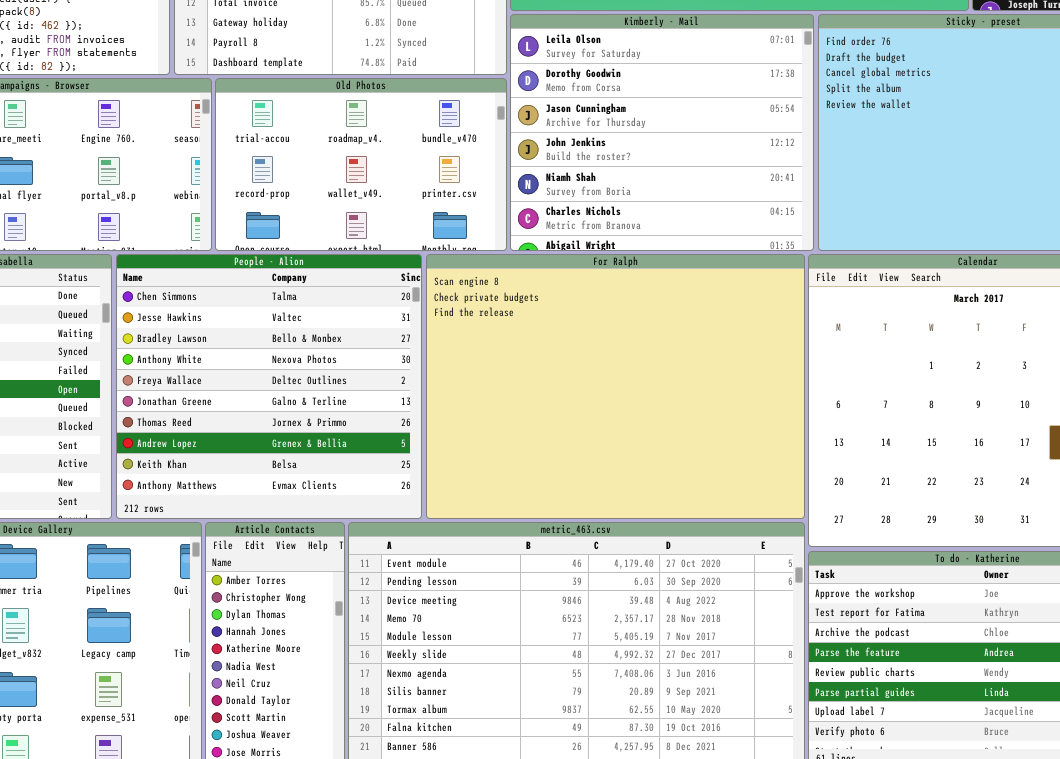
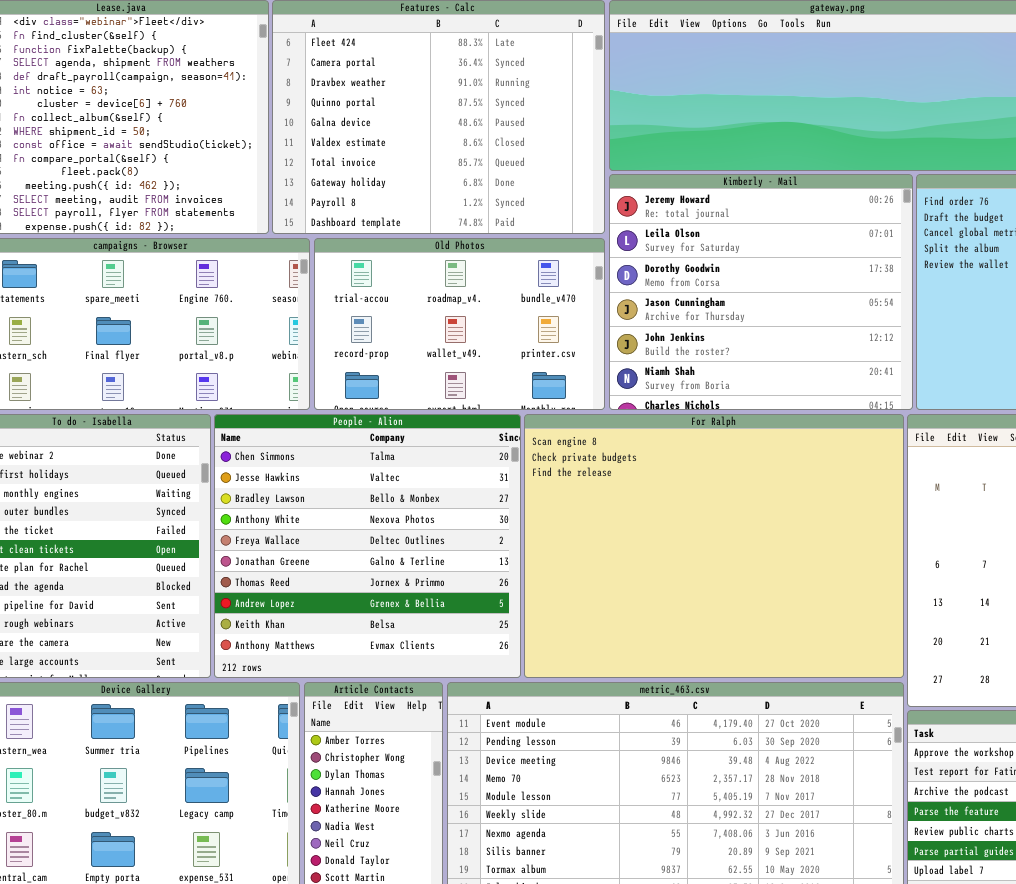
Kimberly - Mail: [510,14,814,251] -> [609,174,913,410], scrolled up 1 row

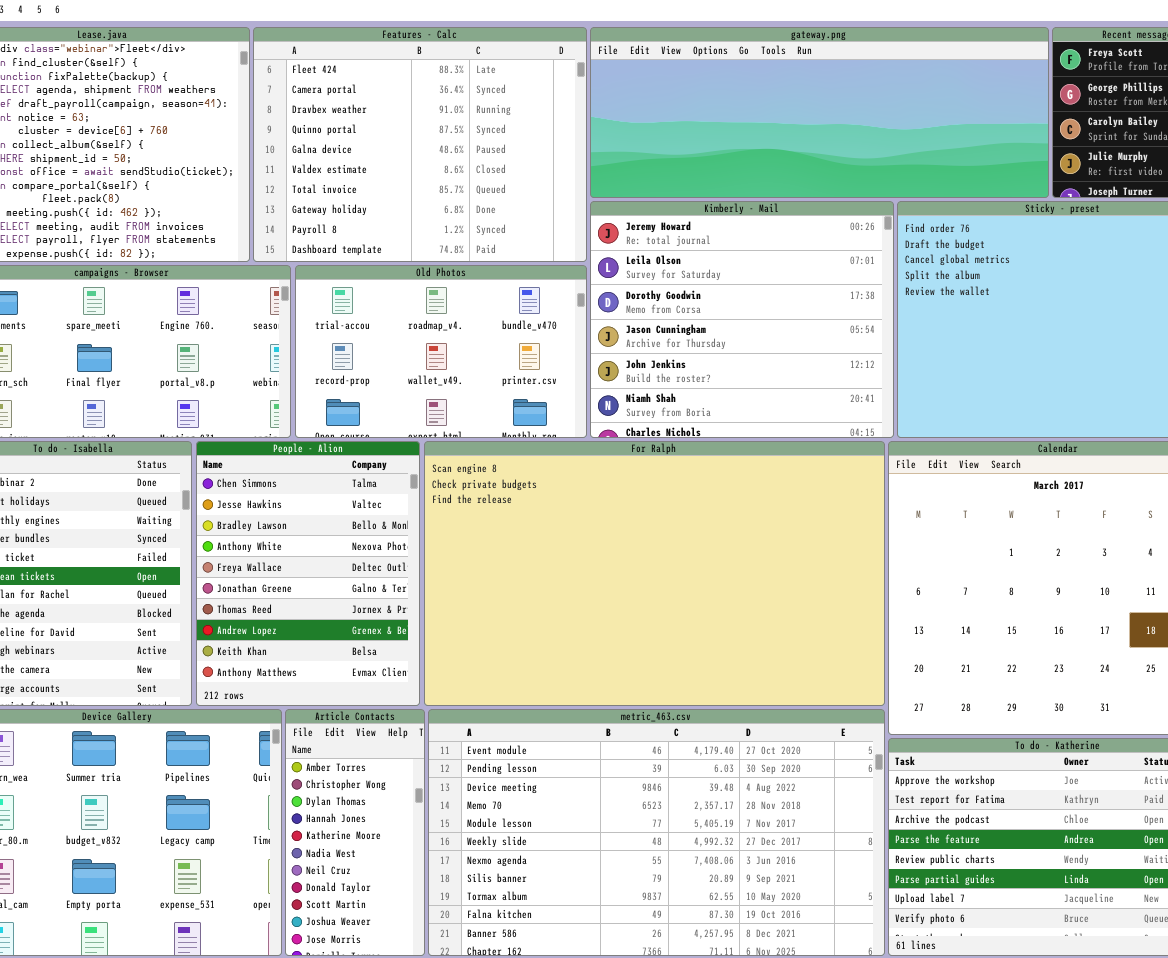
People - Alion: [214,414,521,678] -> [196,441,420,706], resized
For Ralph: [524,414,904,678] -> [424,441,885,706], resized

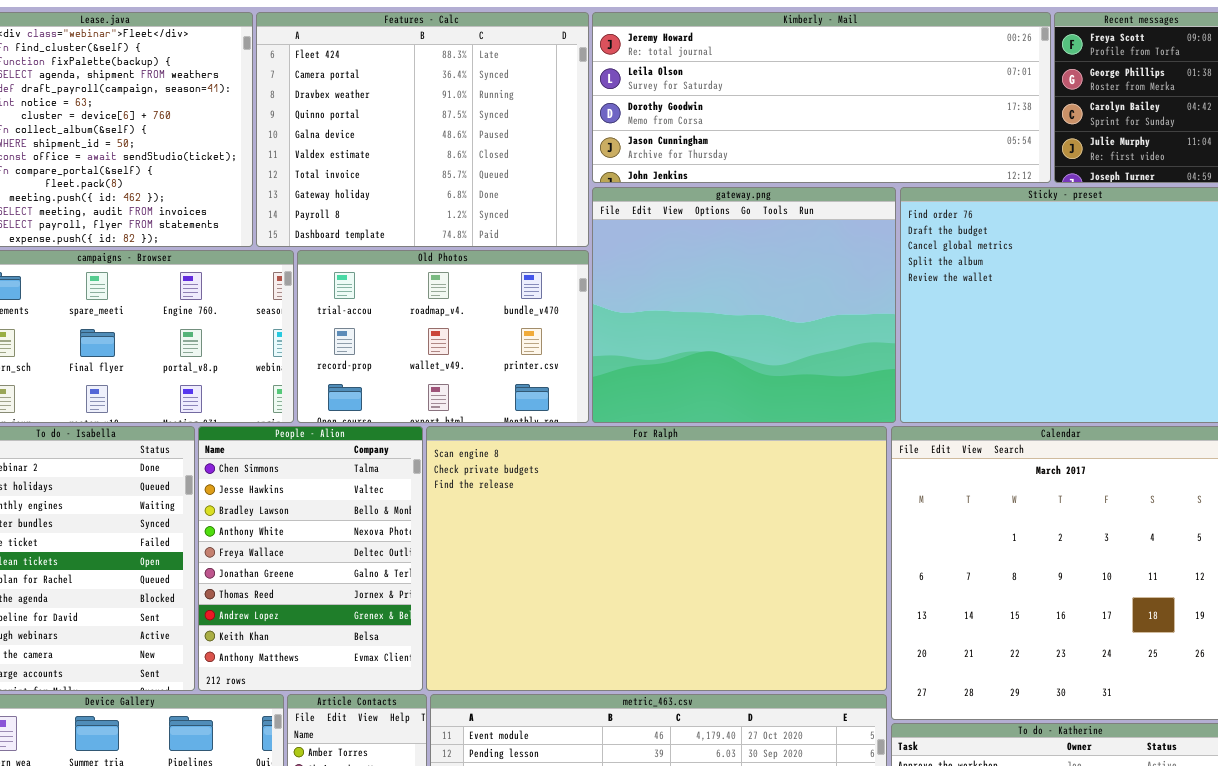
gateway.png: [590,27,1049,198] -> [592,187,896,423], moved, resized
Kimberly - Mail: [590,201,894,438] -> [592,12,1051,183], moved, resized

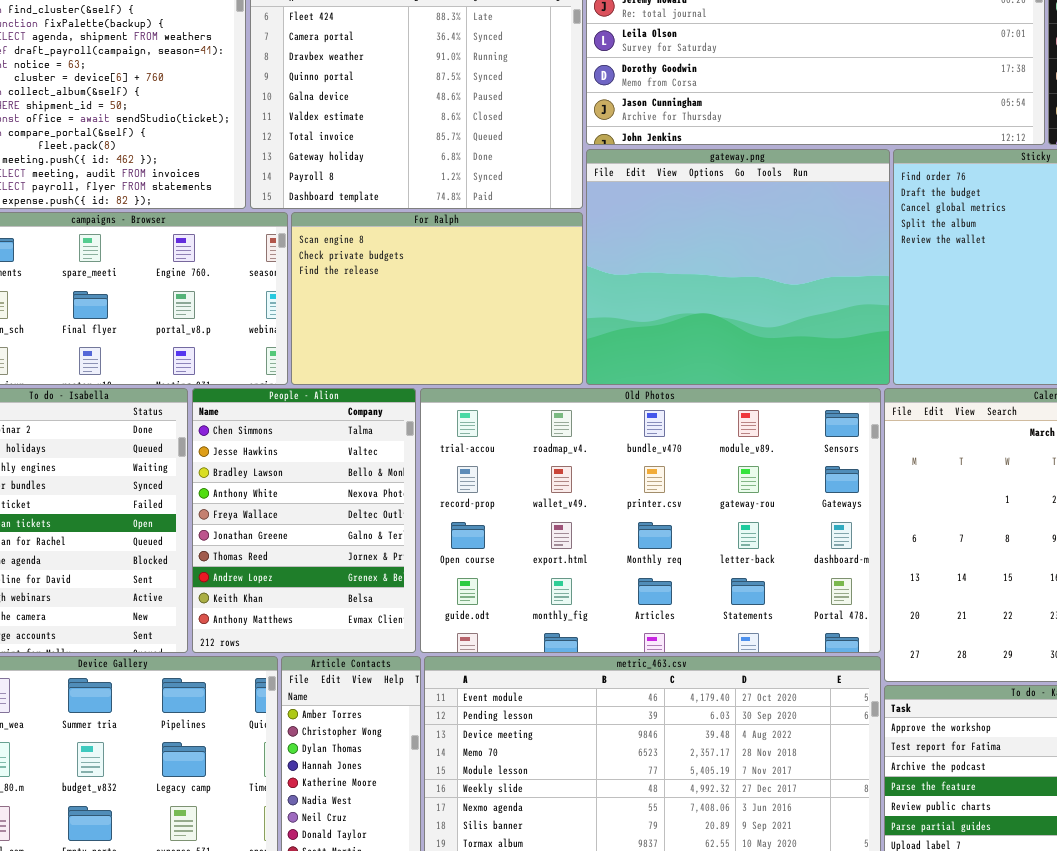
Old Photos: [297,250,589,423] -> [420,388,881,653], moved, resized
For Ralph: [426,426,887,691] -> [291,212,583,385], moved, resized

